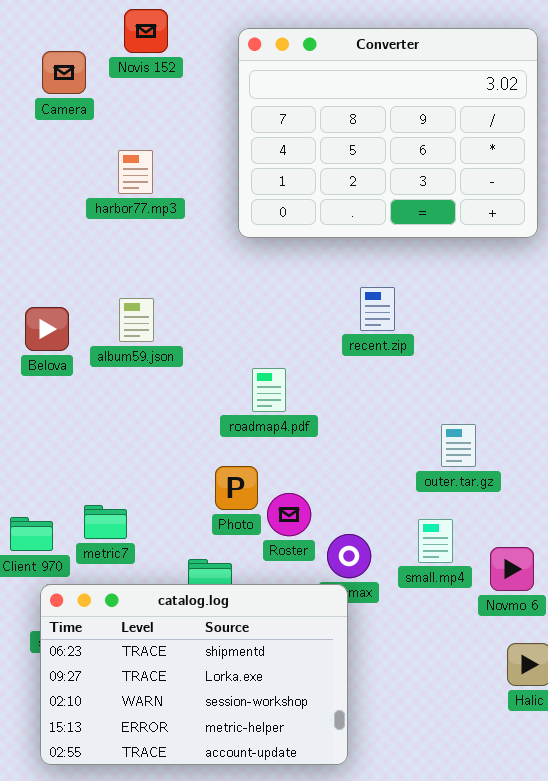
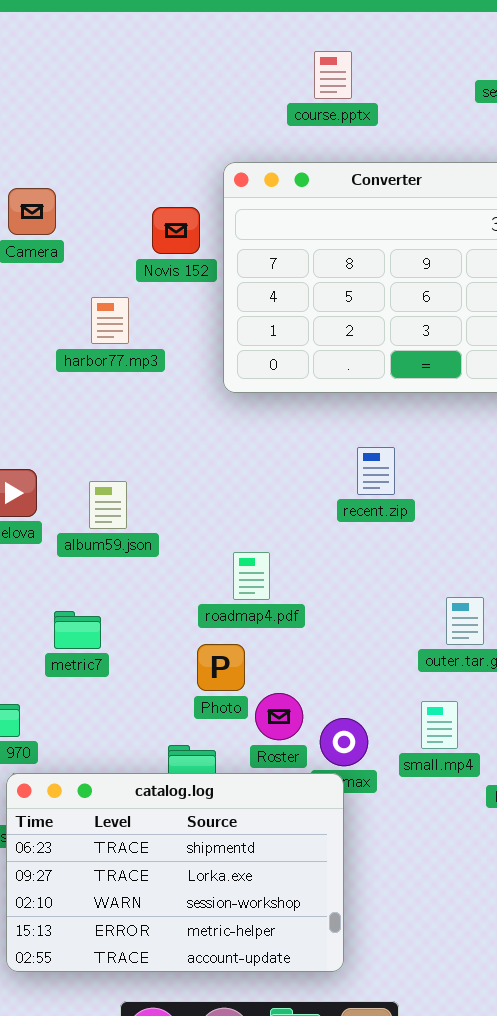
Novis 152: [124,9,168,53] -> [152,207,200,254], moved
album59.json: [119,298,154,342] -> [89,481,127,529], moved
roadmap4.pdf: [252,368,286,412] -> [233,552,270,600], moved
Roster: [267,493,311,536] -> [255,693,303,740], moved
metric7: [84,505,127,539] -> [54,611,101,649], moved

